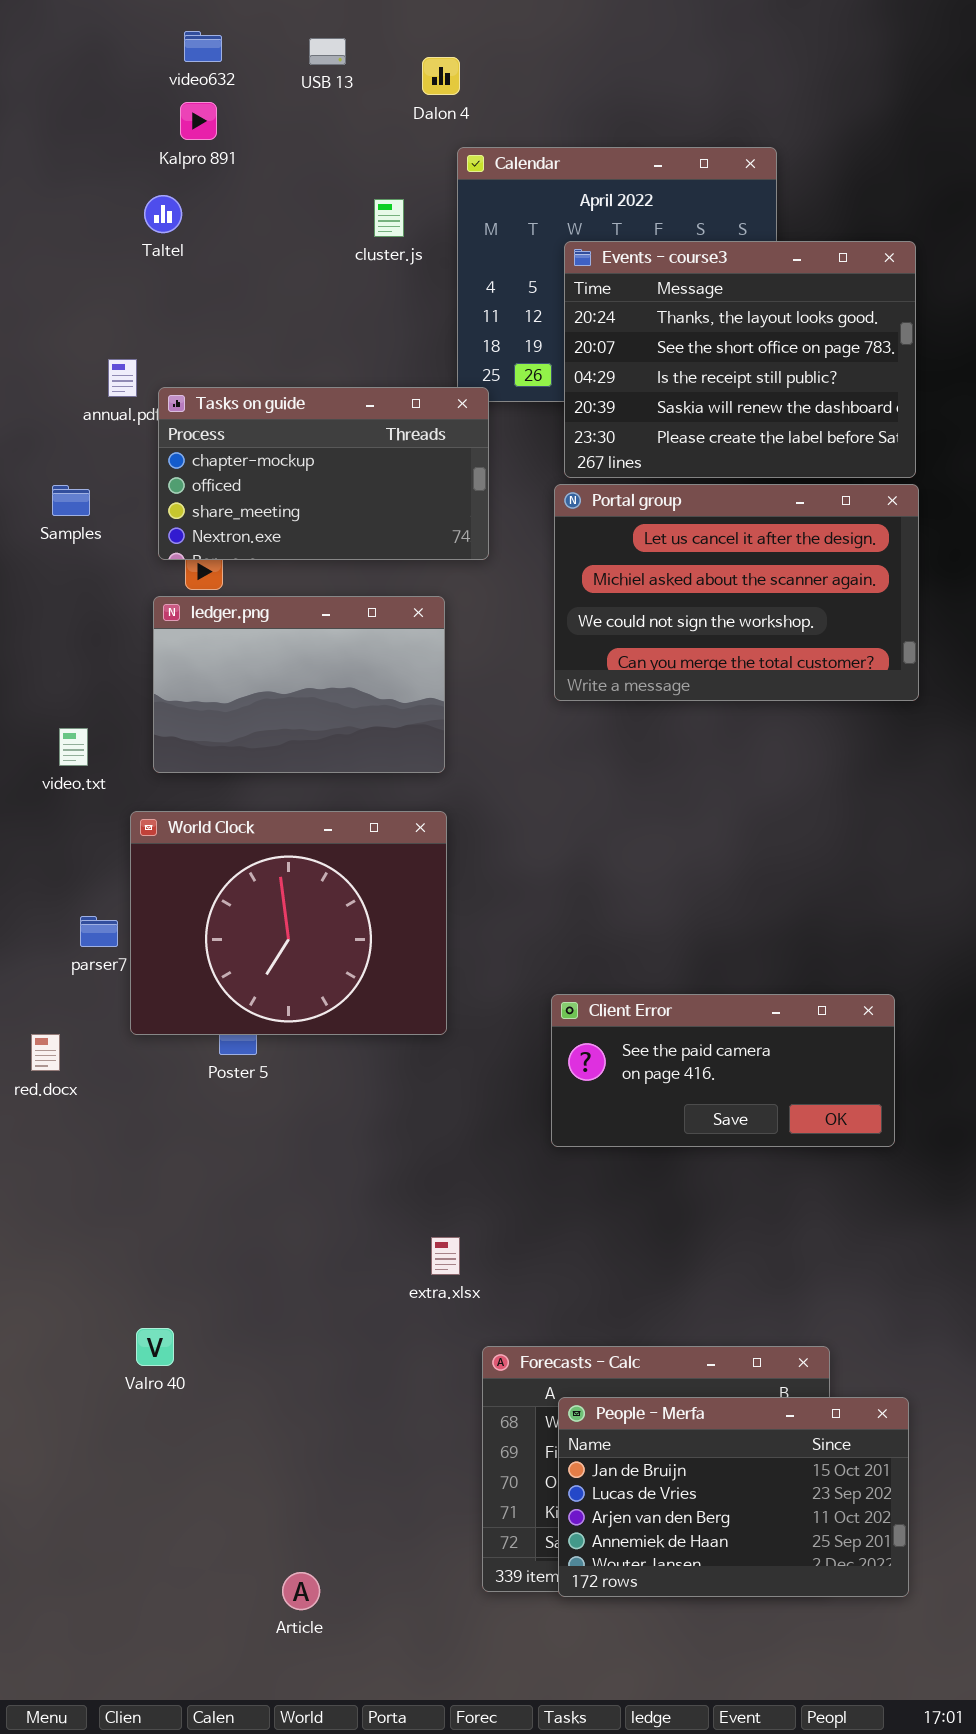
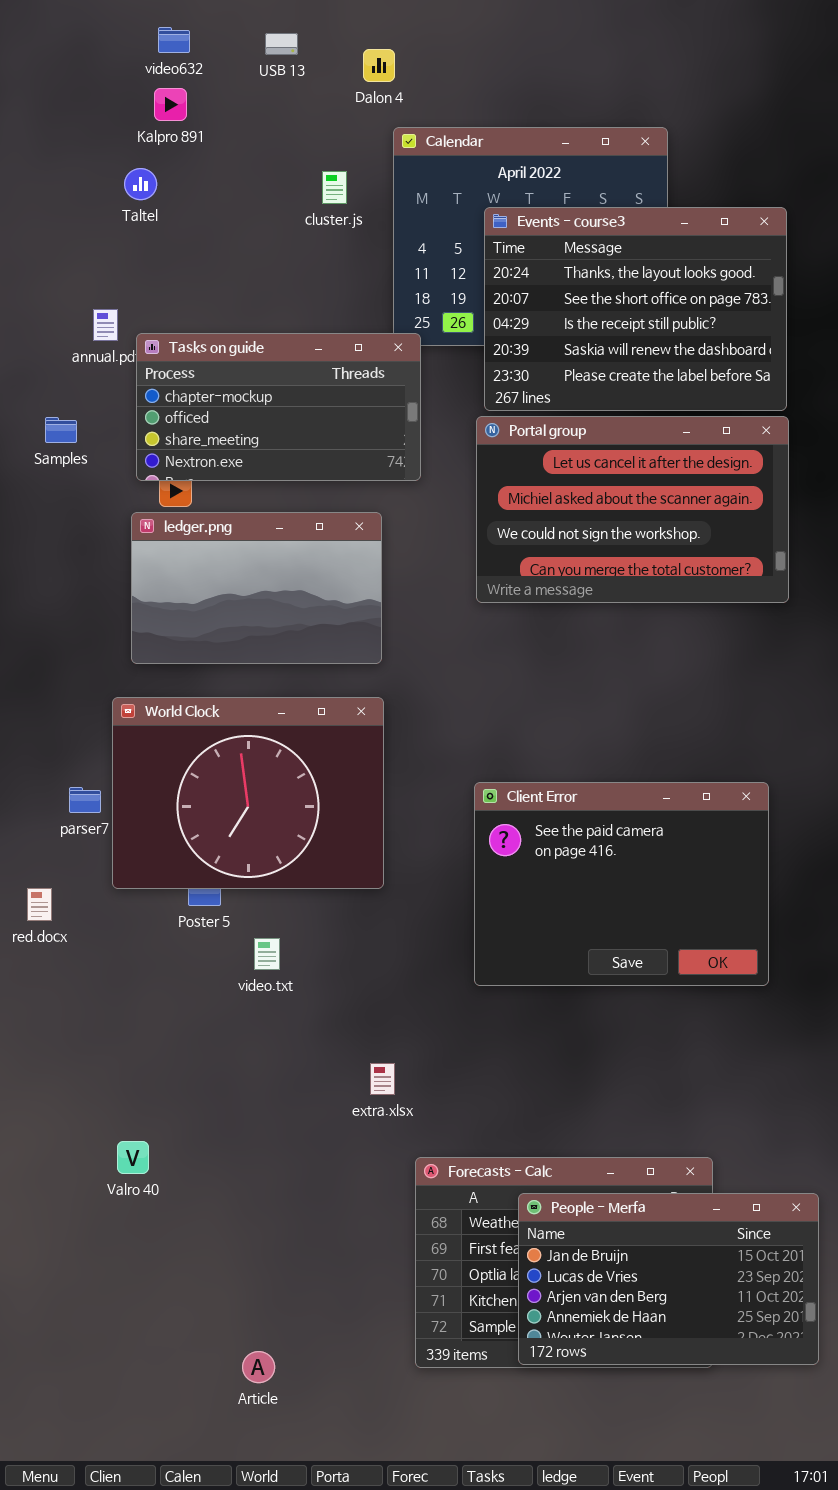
video.txt: [59,728,88,766] -> [254,938,280,970], moved
Client Error: [551,994,895,1147] -> [474,782,769,986], resized
People - Merfa: [558,1397,909,1597] -> [518,1193,819,1365], moved

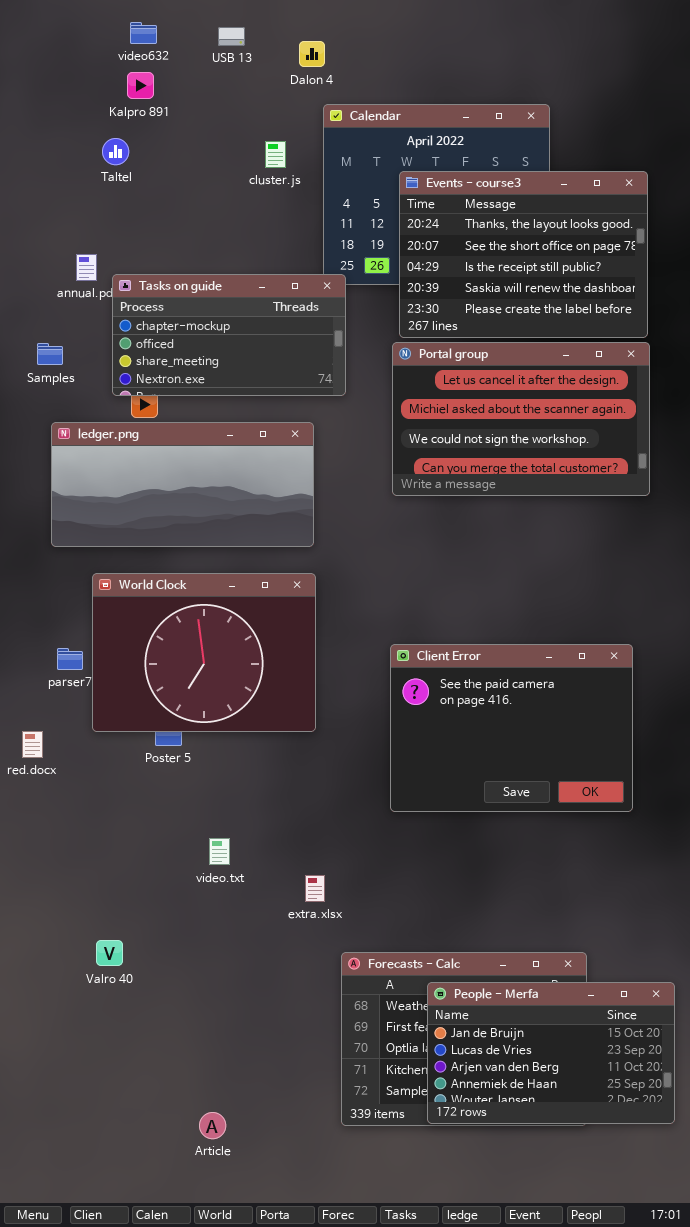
ledger.png: [131,512,382,664] -> [51,422,314,547], resized
video.txt: [254,938,280,970] -> [209,838,230,865], moved

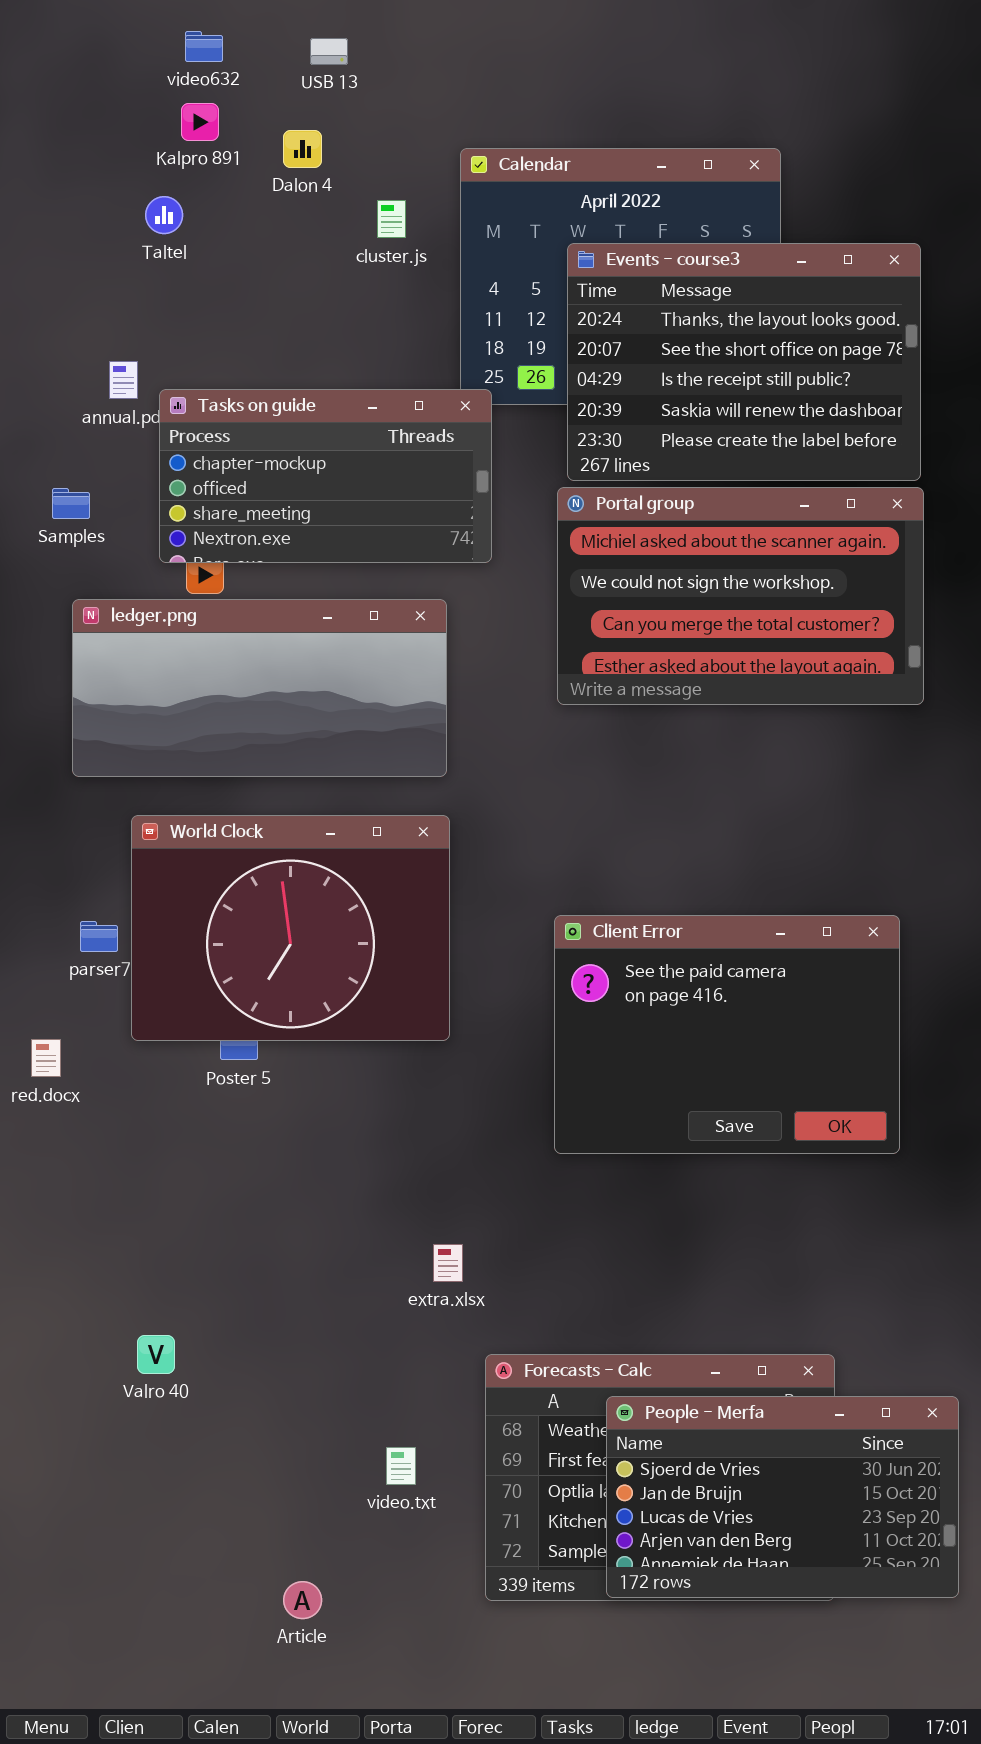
Dalon 4: [299,41,325,67] -> [283,130,322,168], moved
Portal group: [392,342,650,496] -> [557,487,924,705], scrolled down 1 row
video.txt: [209,838,230,865] -> [386,1447,416,1485], moved
People - Merfa: [427,982,675,1124] -> [606,1396,959,1598], scrolled up 1 row

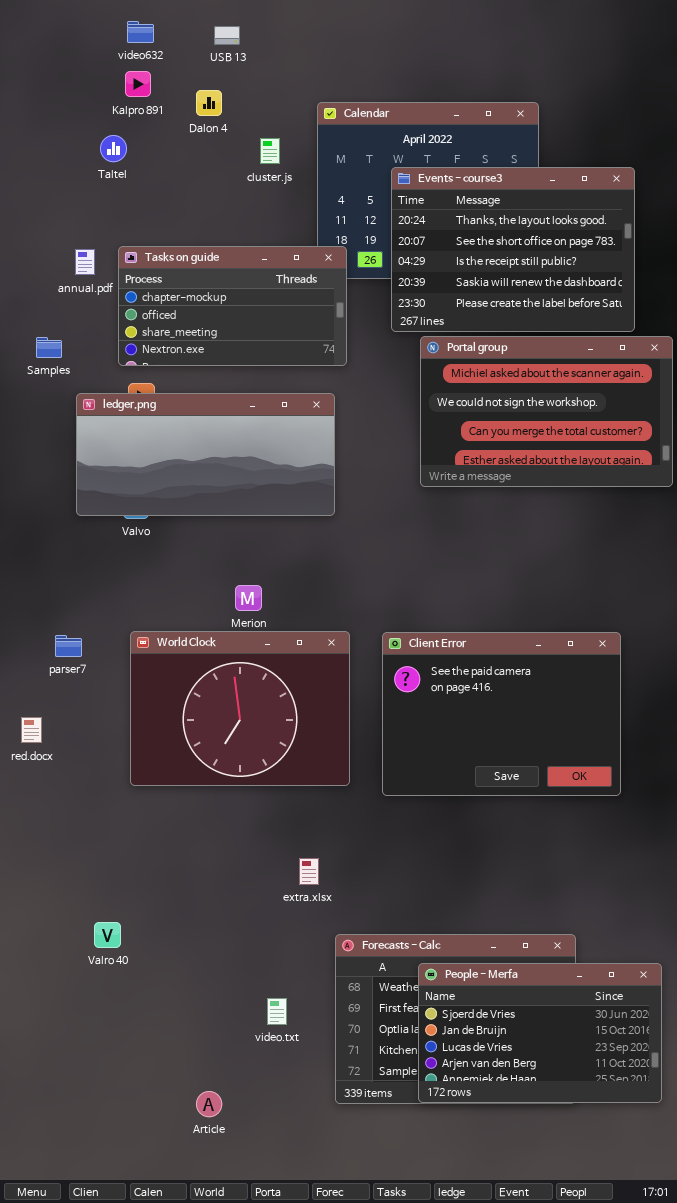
Tasks on guide: [159,389,492,563] -> [118,246,347,366], moved
Portal group: [557,487,924,705] -> [420,336,673,487], moved
ledger.png: [72,599,447,777] -> [76,393,335,516], moved
World Clock: [131,815,450,1041] -> [130,631,350,786], moved

